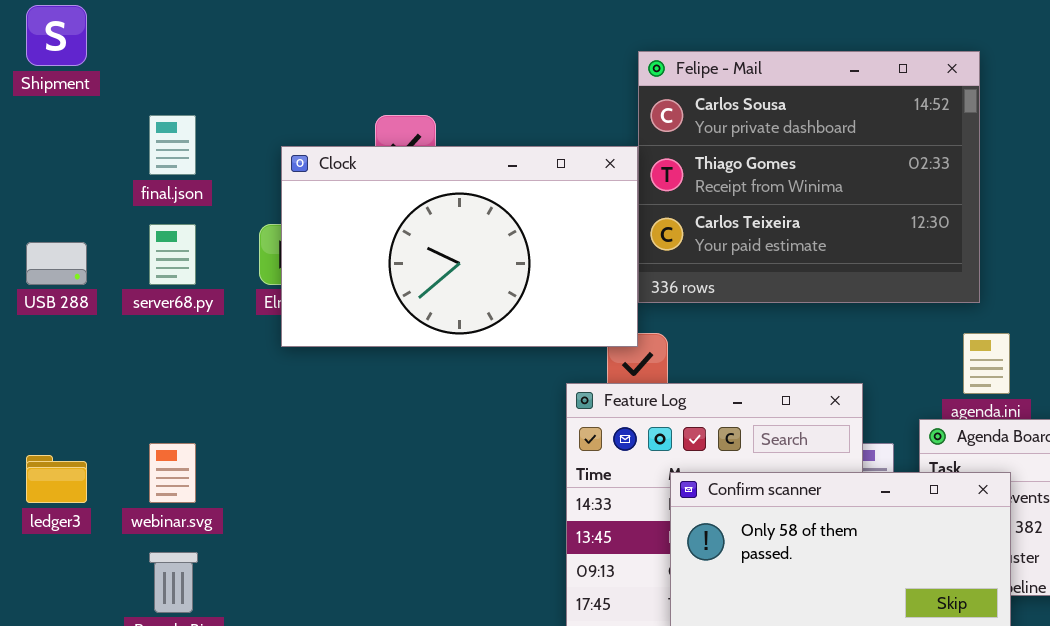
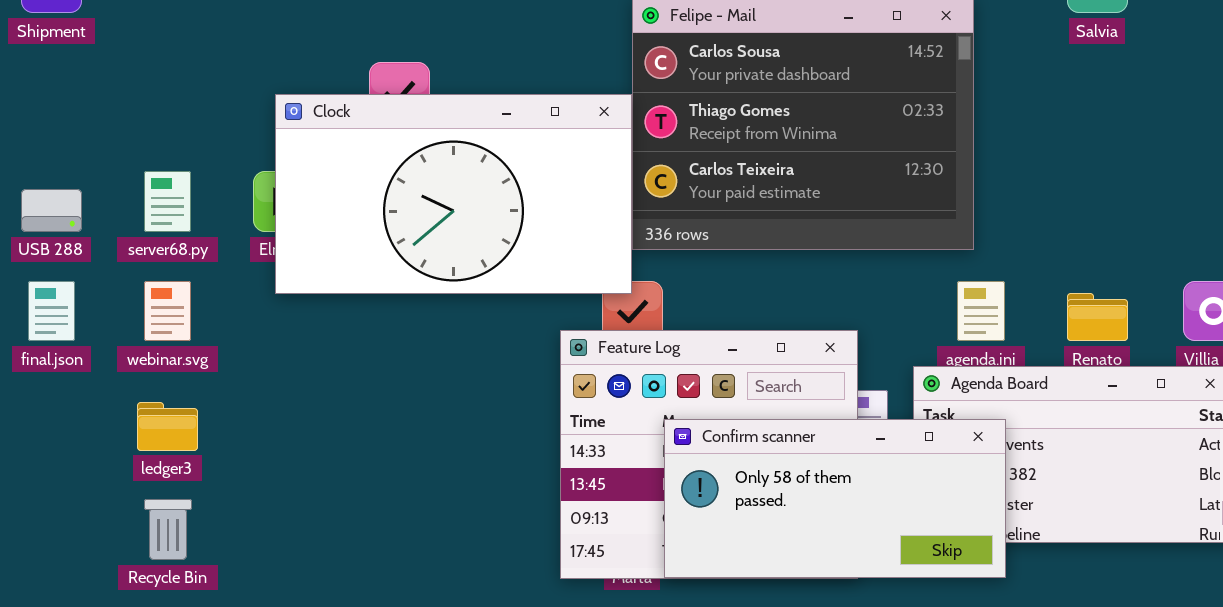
final.json: [149,115,196,175] -> [28,281,75,341], moved
webinar.svg: [149,443,196,503] -> [144,281,191,341], moved
ledger3: [26,455,87,503] -> [137,402,198,451], moved

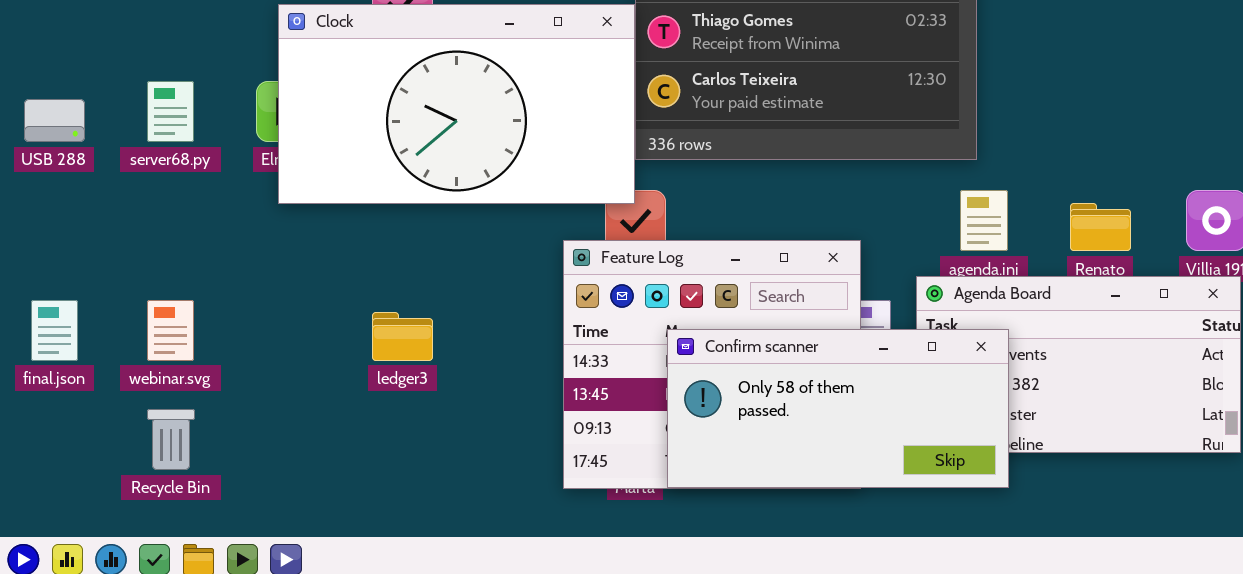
final.json: [28,281,75,341] -> [31,300,78,361], moved
webinar.svg: [144,281,191,341] -> [147,300,194,361], moved
ledger3: [137,402,198,451] -> [372,312,433,361], moved

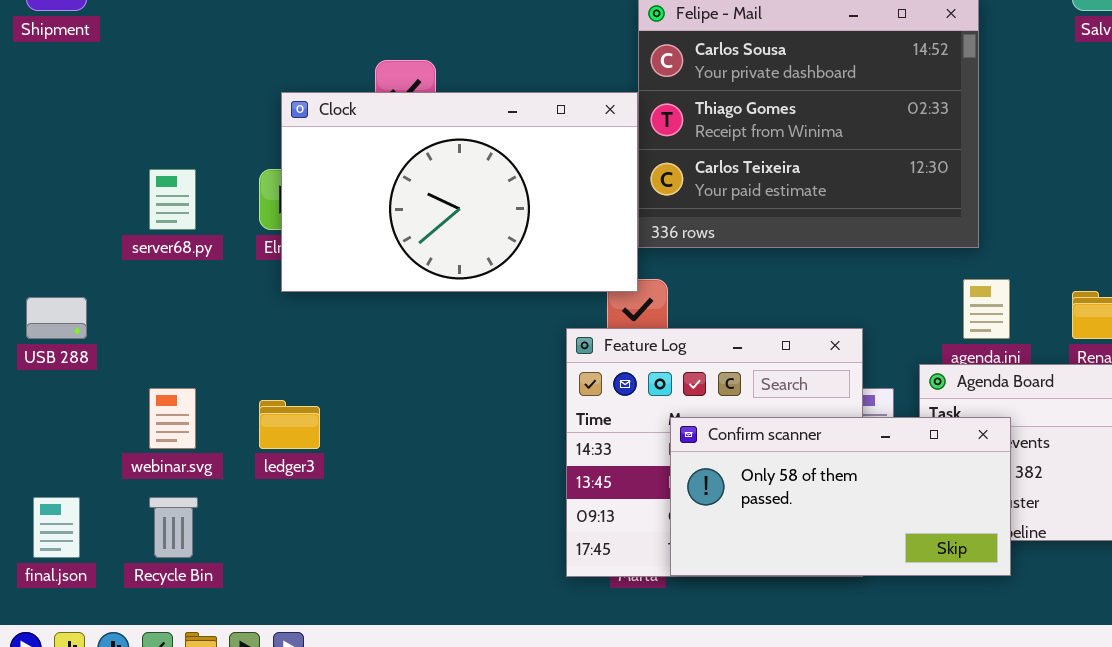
USB 288: [24,99,85,142] -> [26,297,87,339], moved
final.json: [31,300,78,361] -> [33,497,80,558], moved
ledger3: [372,312,433,361] -> [259,400,320,449], moved

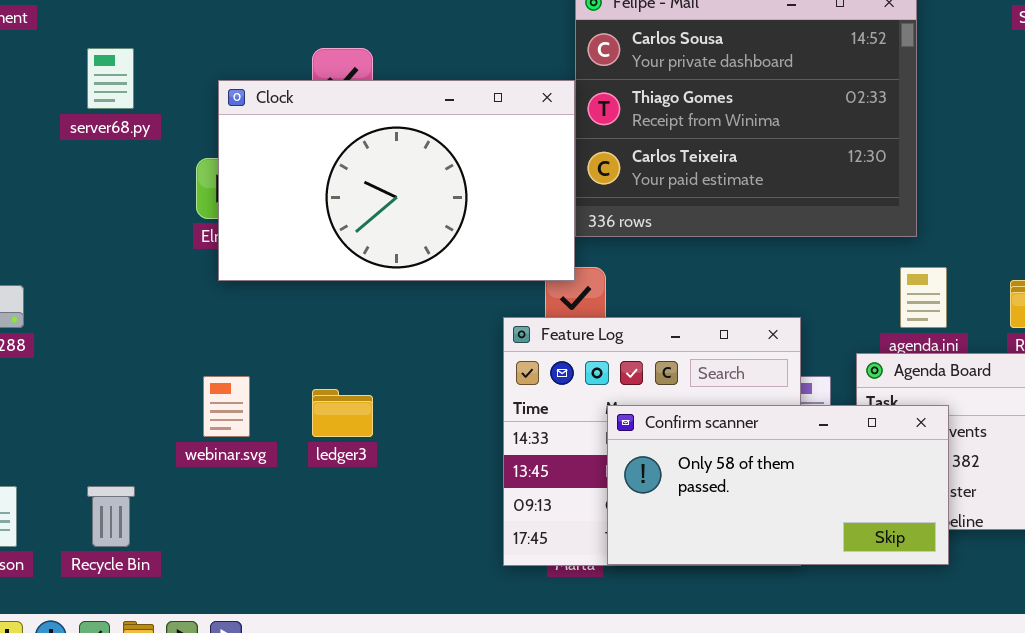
server68.py: [149,169,196,230] -> [87,48,134,109], moved
webinar.svg: [149,388,196,449] -> [203,376,250,437], moved
ledger3: [259,400,320,449] -> [312,389,373,437], moved

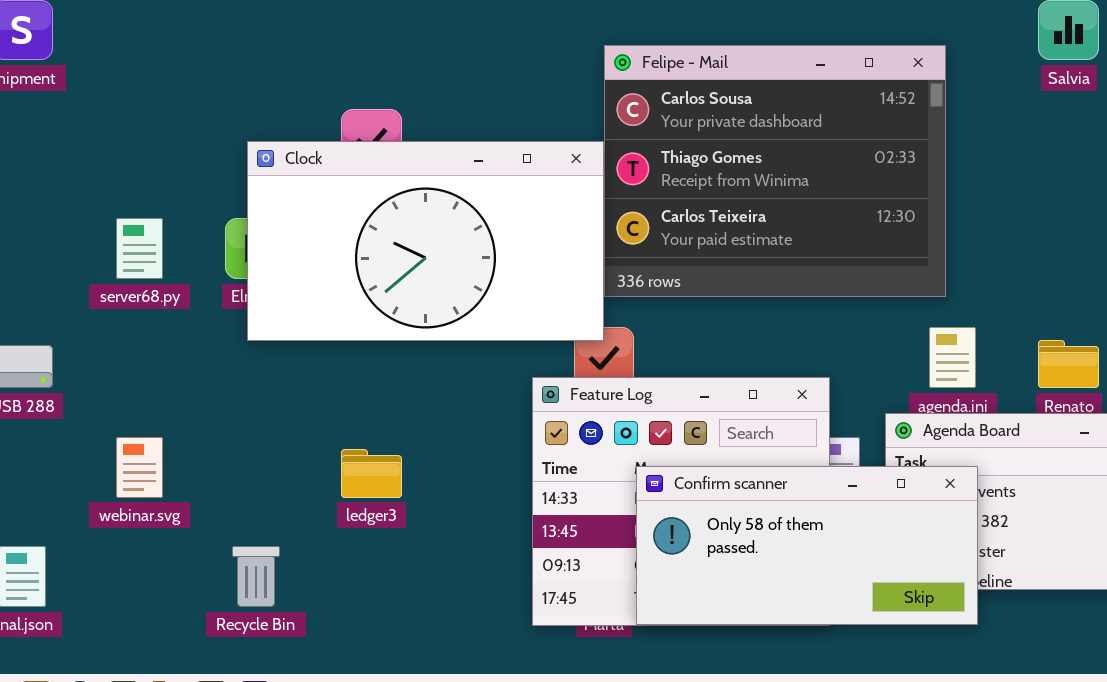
server68.py: [87,48,134,109] -> [116,218,163,279], moved
webinar.svg: [203,376,250,437] -> [116,437,163,498], moved
Recycle Bin: [87,486,135,547] -> [232,546,280,607], moved

